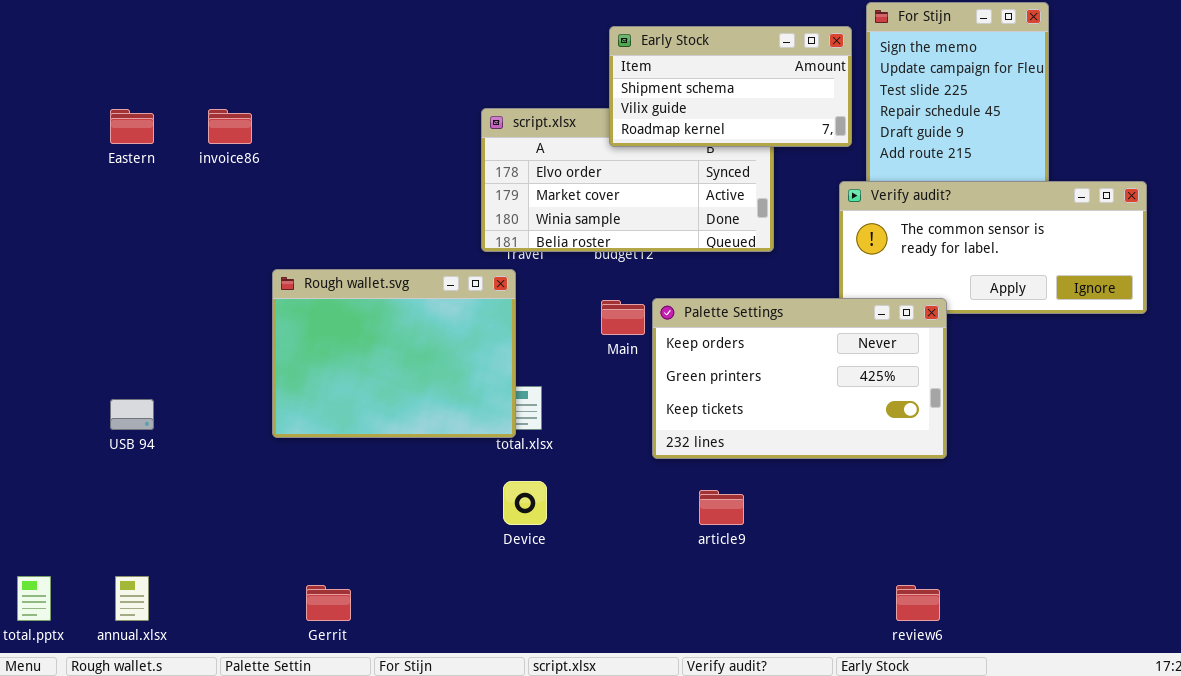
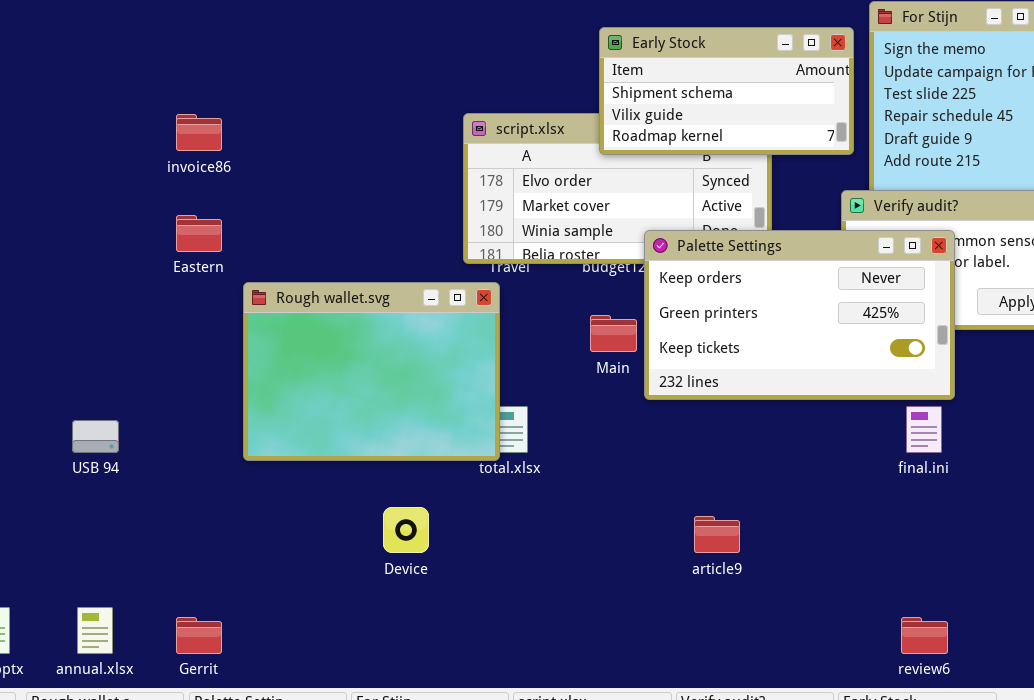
Eastern: [110,109,154,144] -> [176,215,222,252], moved
Palette Settings: [652,298,947,459] -> [644,230,955,400], moved
Device: [503,481,547,525] -> [383,507,429,553], moved
Gerrit: [306,585,351,621] -> [176,617,222,654], moved

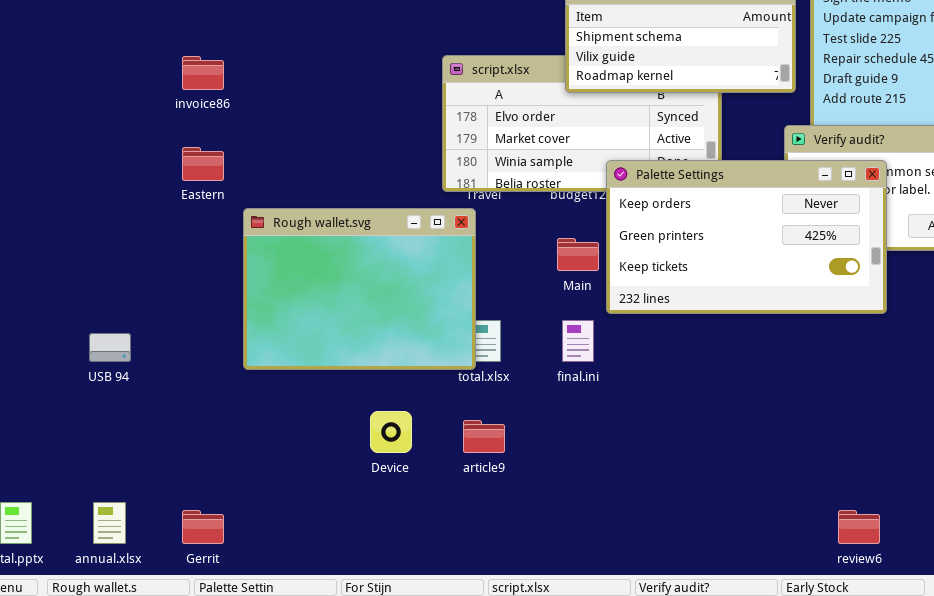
final.ini: [906,406,942,453] -> [562,320,594,362], moved
article9: [694,516,740,553] -> [463,420,505,453], moved

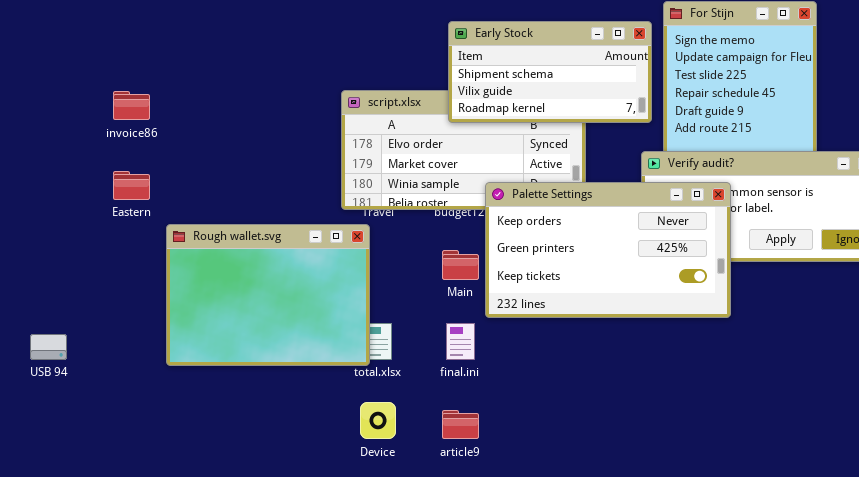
Device: [370,411,412,453] -> [360,402,396,439], moved
article9: [463,420,505,453] -> [442,410,479,439], moved

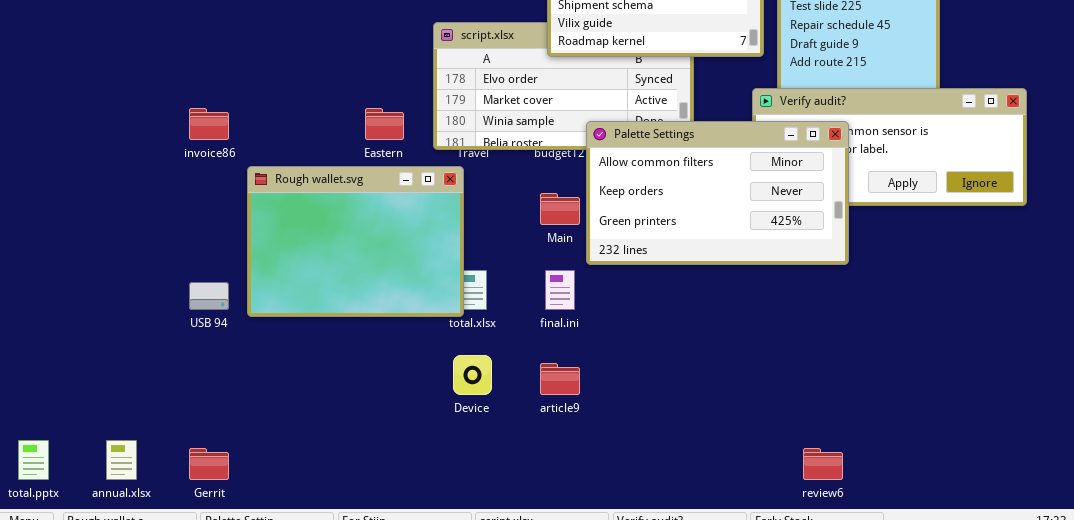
invoice86: [113,91,150,120] -> [189,108,229,140], moved
Eastern: [113,171,150,200] -> [365,108,404,140], moved
Palette Settings: [485,182,731,318] -> [586,121,849,265], scrolled up 1 row
USB 94: [30,334,67,360] -> [189,282,229,310], moved

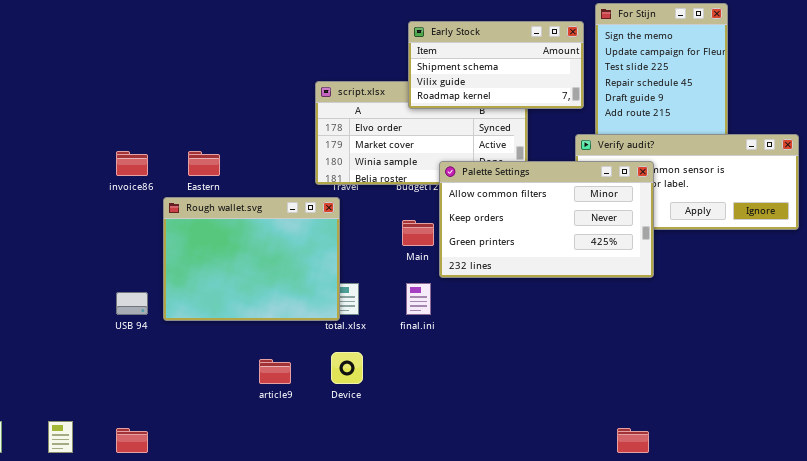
Eastern: [365,108,404,140] -> [188,151,220,176], moved
article9: [540,363,580,395] -> [259,359,291,384], moved

